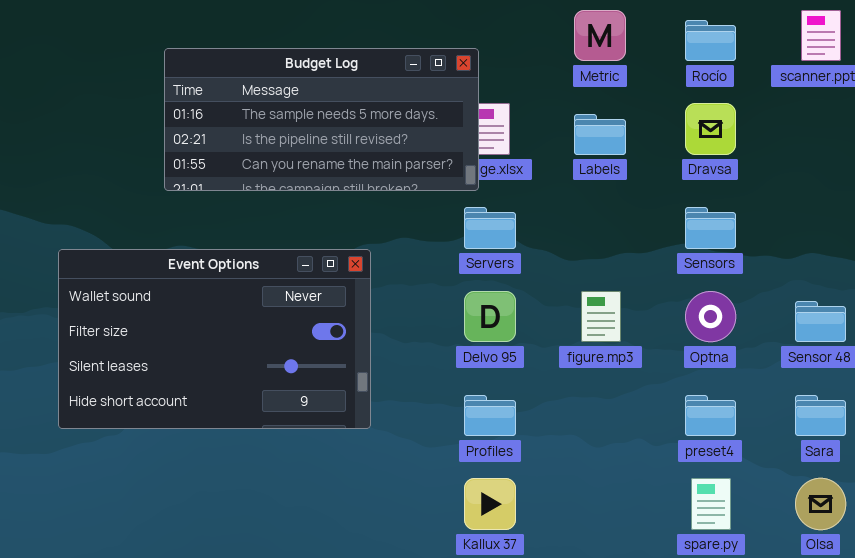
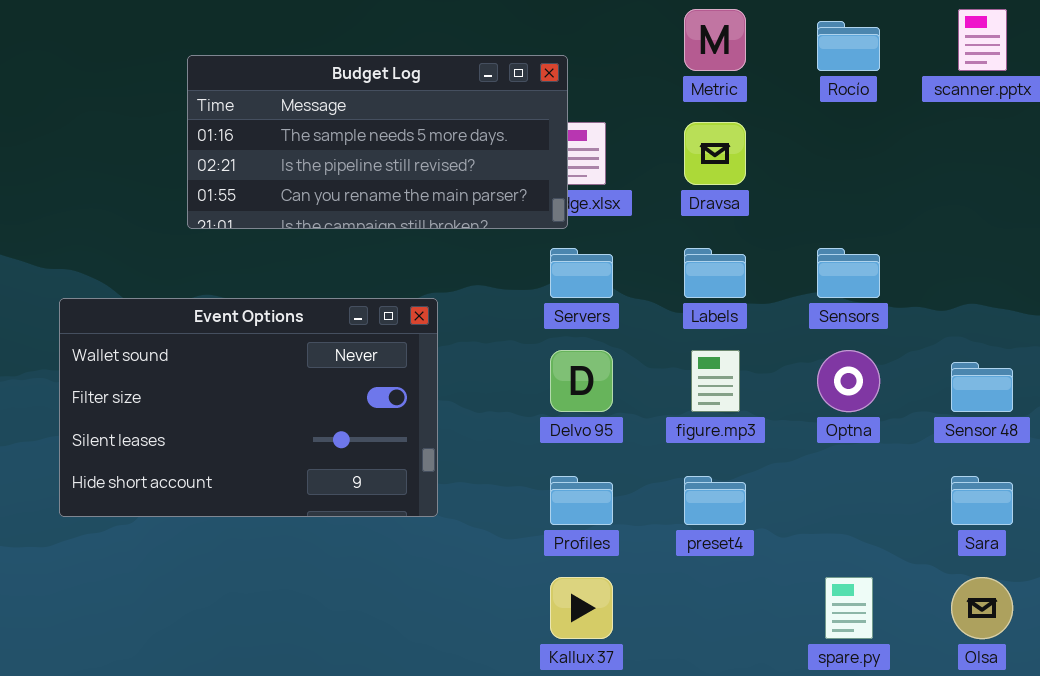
Dravsa: [685,103,736,155] -> [684,122,746,185], moved
Labels: [574,114,626,155] -> [684,248,746,298], moved
preset4: [685,395,736,436] -> [684,476,746,525], moved

